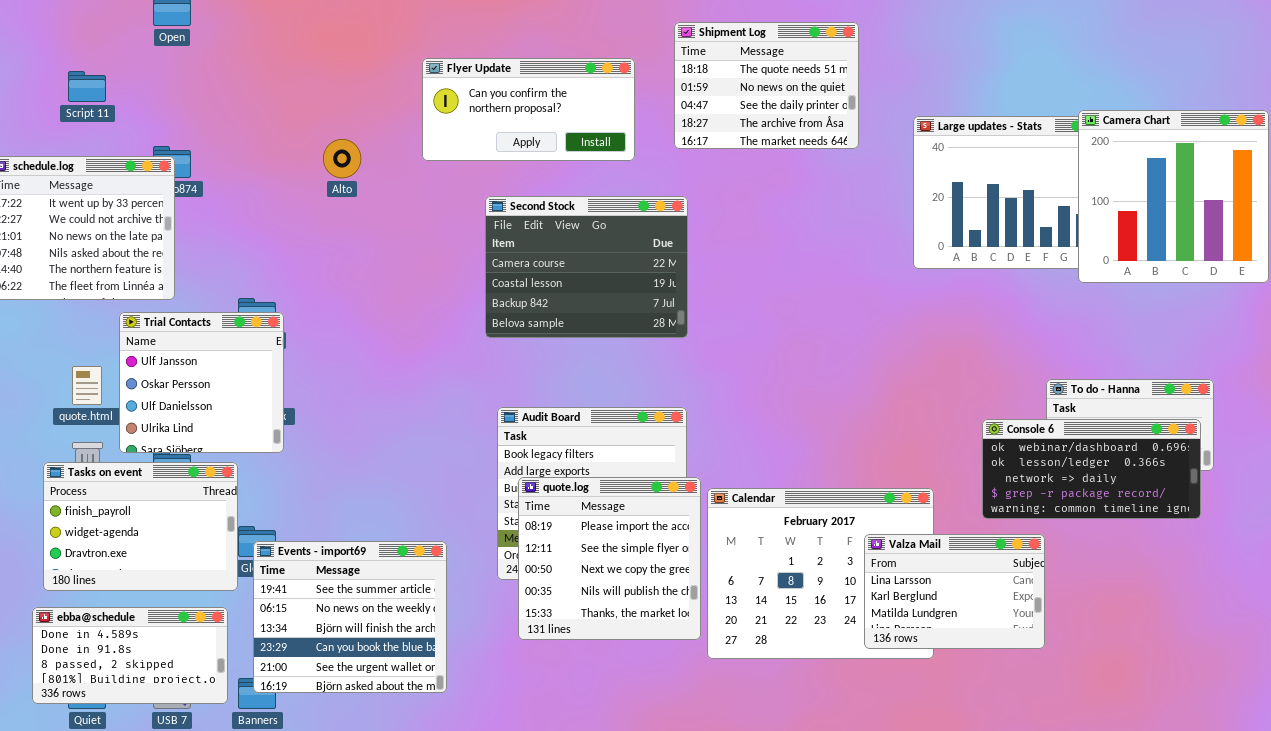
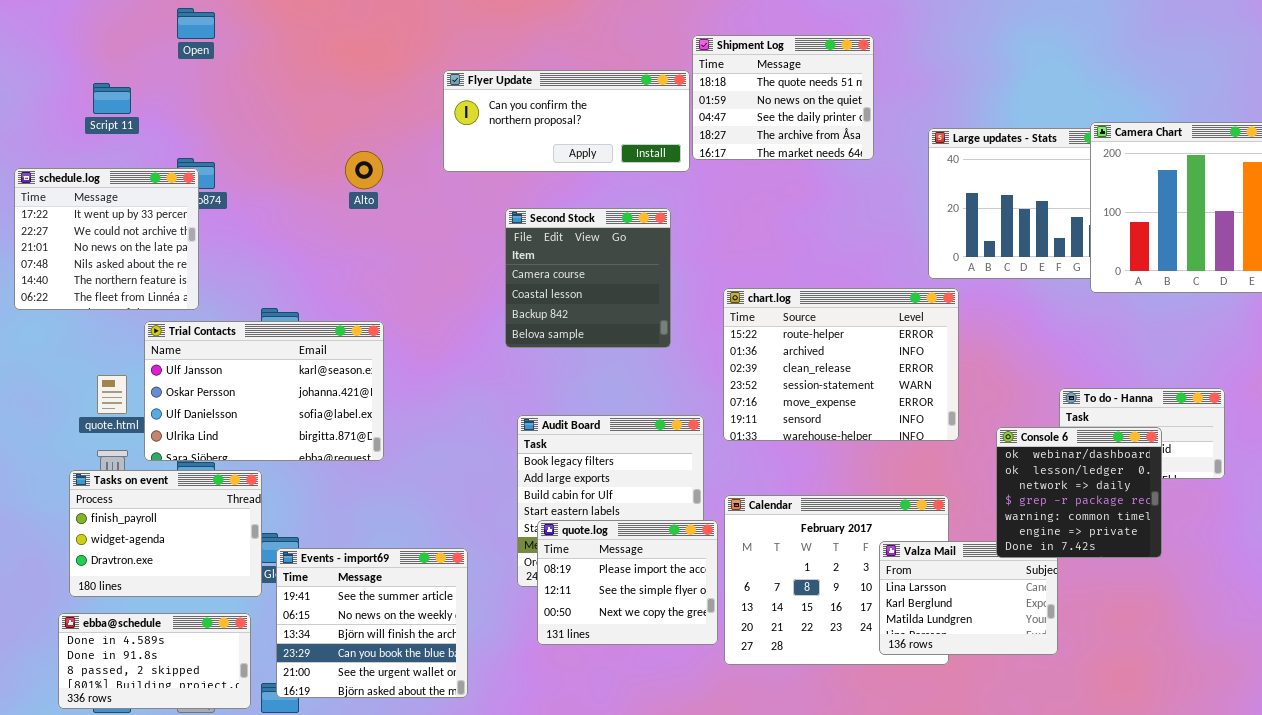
Flyer Update: [422,58,635,161] -> [443,70,690,172], resized
Second Stock: [485,196,688,338] -> [505,208,671,348], resized
chart.log: none -> [723,288,959,441], opened
Trial Contacts: [119,312,284,453] -> [144,321,384,461], resized
Console 6: [982,419,1201,519] -> [996,427,1162,558], resized
quote.log: [518,477,701,640] -> [537,520,718,645], resized

